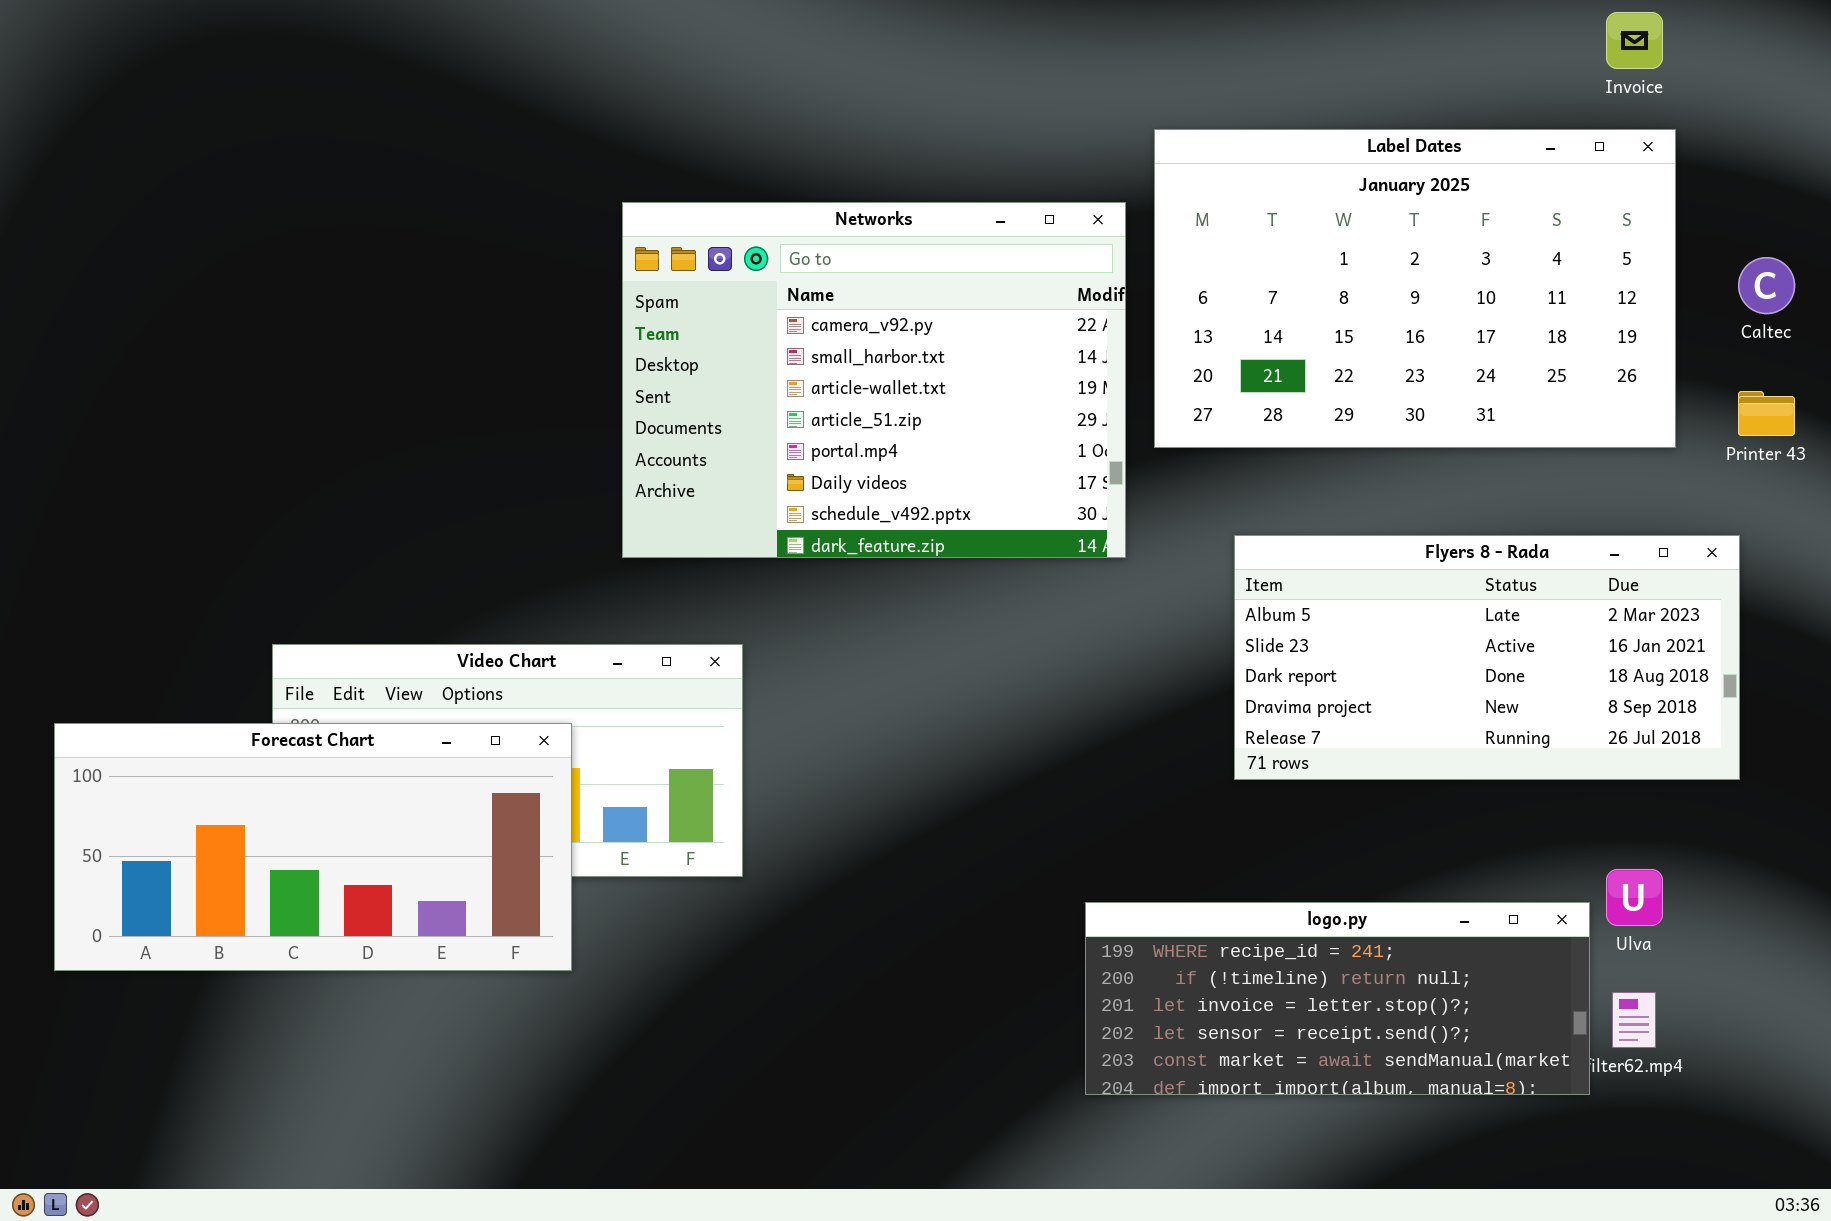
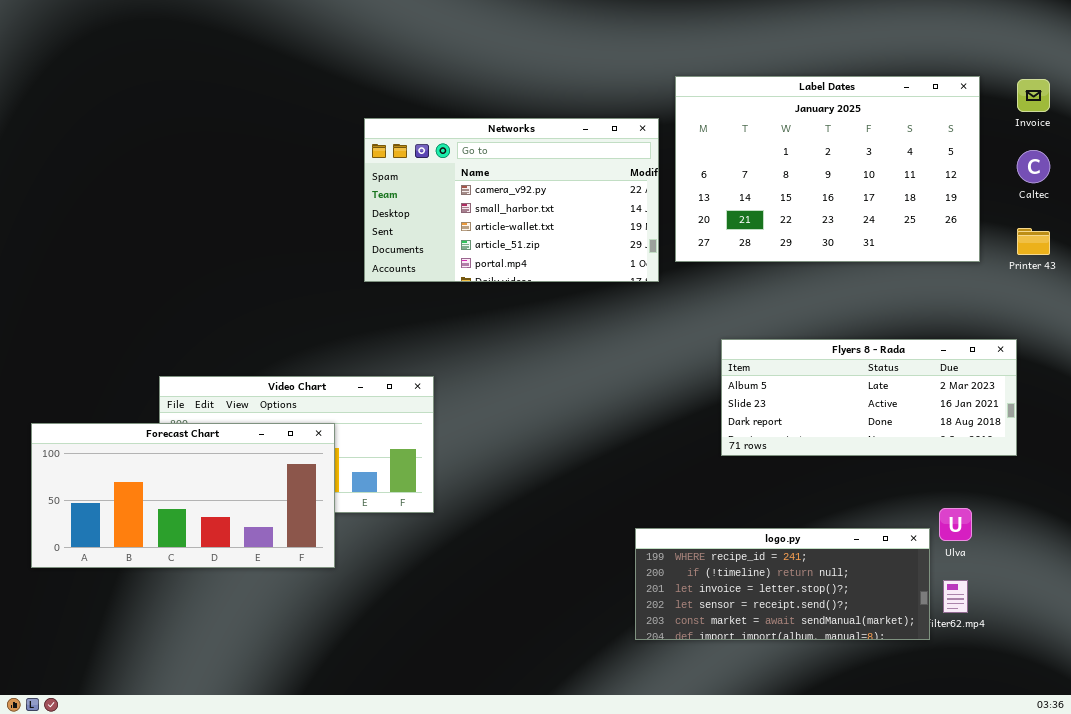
Invoice: [1606,12,1663,69] -> [1017,79,1050,112], moved
Networks: [622,202,1126,558] -> [364,118,659,282], resized
Flyers 8 - Rada: [1234,535,1740,780] -> [721,339,1017,456], resized

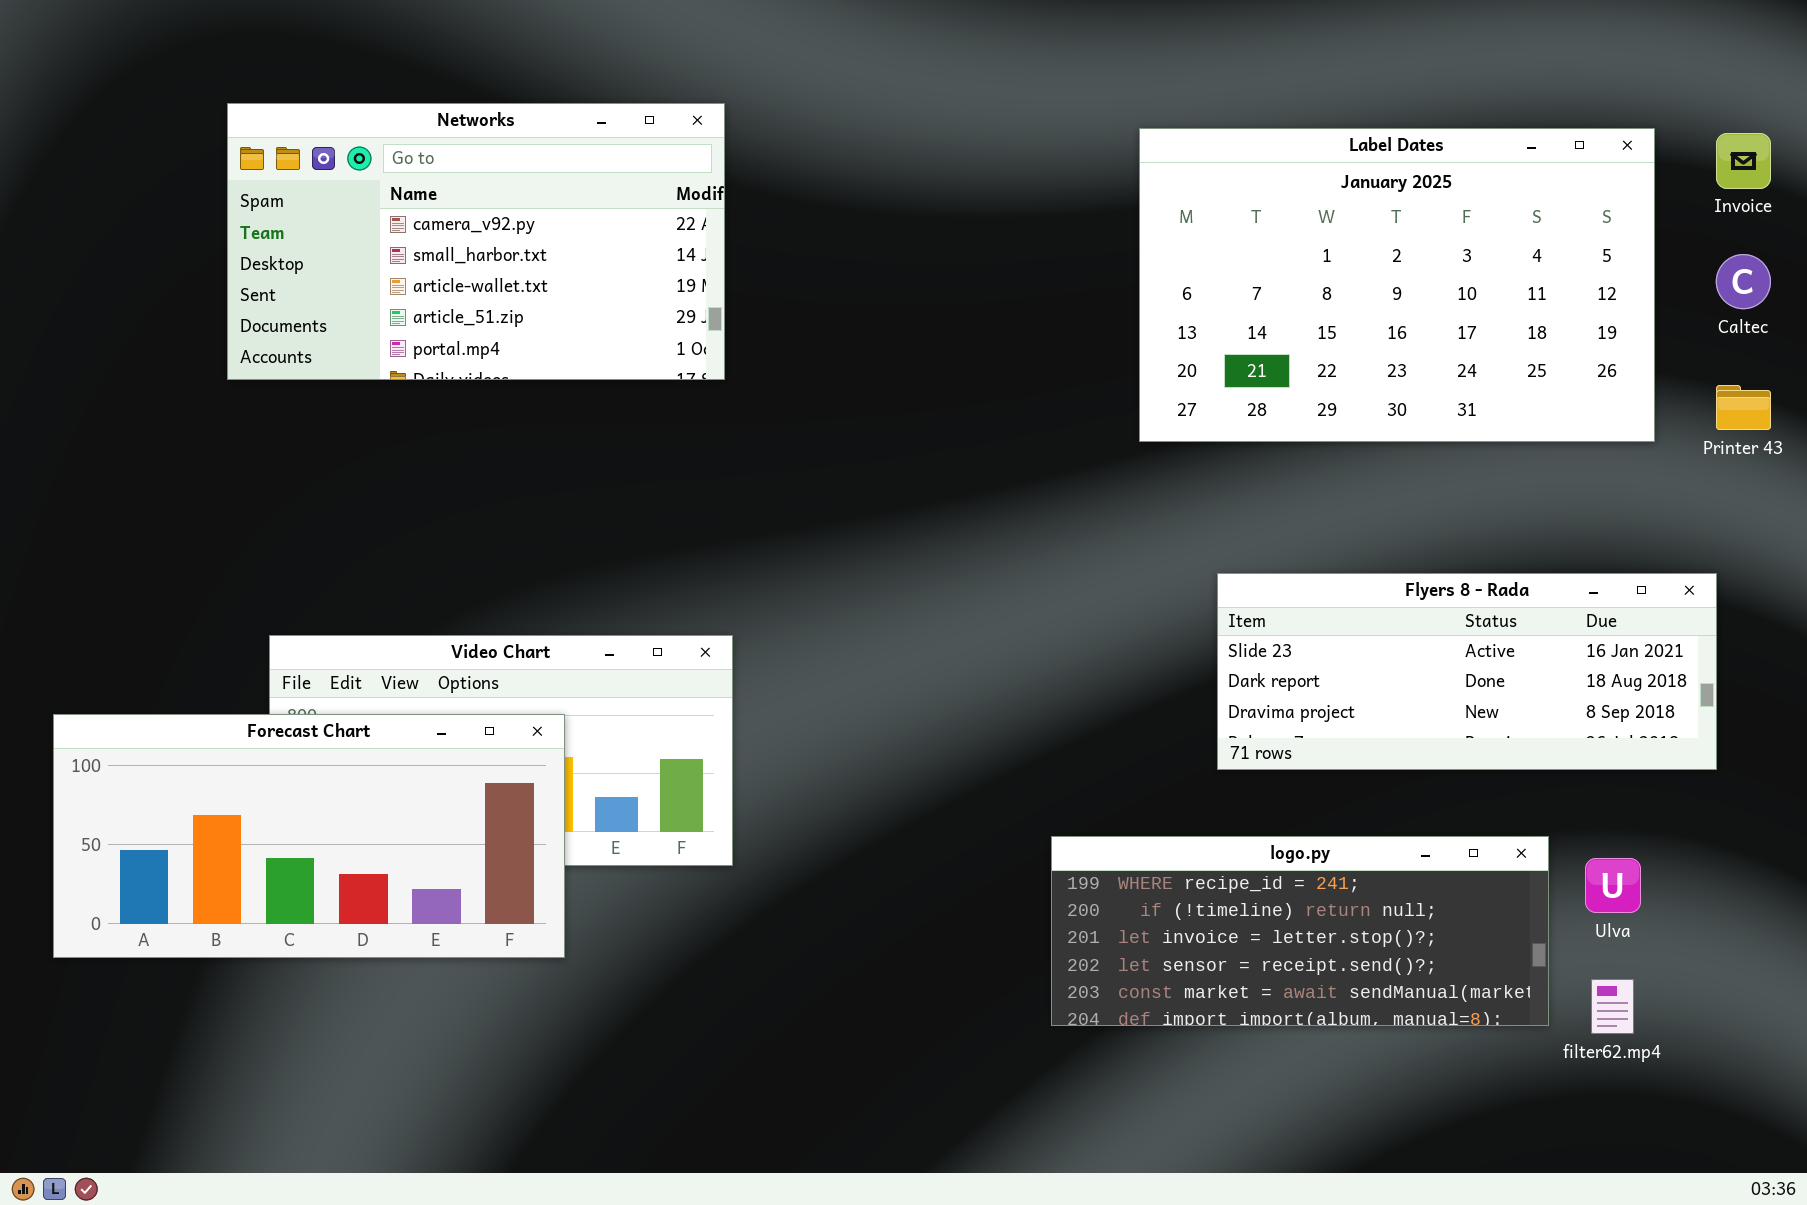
Networks: [364,118,659,282] -> [227,103,725,380], moved
Flyers 8 - Rada: [721,339,1017,456] -> [1217,573,1717,770], scrolled down 1 row
logo.py: [635,528,930,640] -> [1051,836,1549,1026], moved

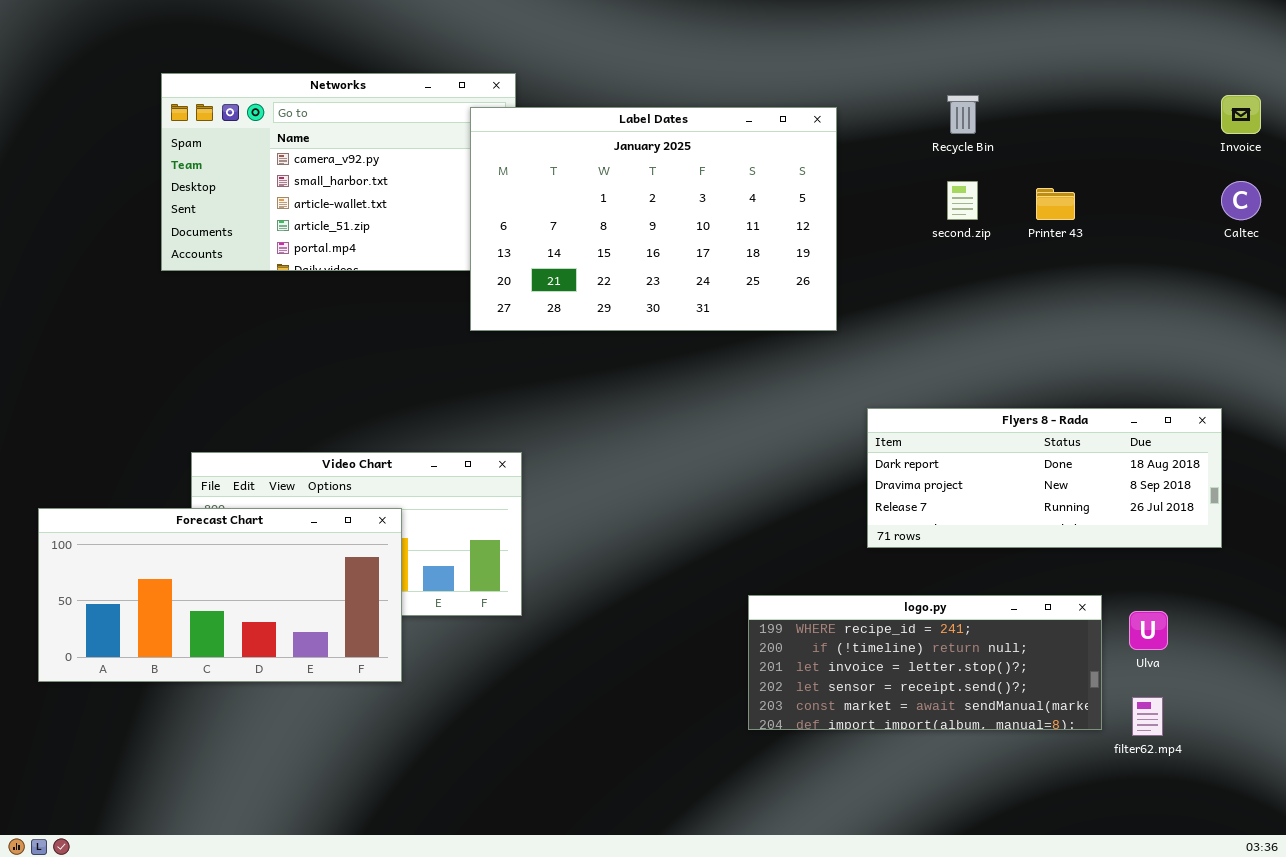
Label Dates: [1139,128,1655,442] -> [470,107,837,331], moved
Printer 43: [1716,385,1771,430] -> [1036,188,1075,220], moved
Flyers 8 - Rada: [1217,573,1717,770] -> [867,408,1222,548], scrolled down 1 row

